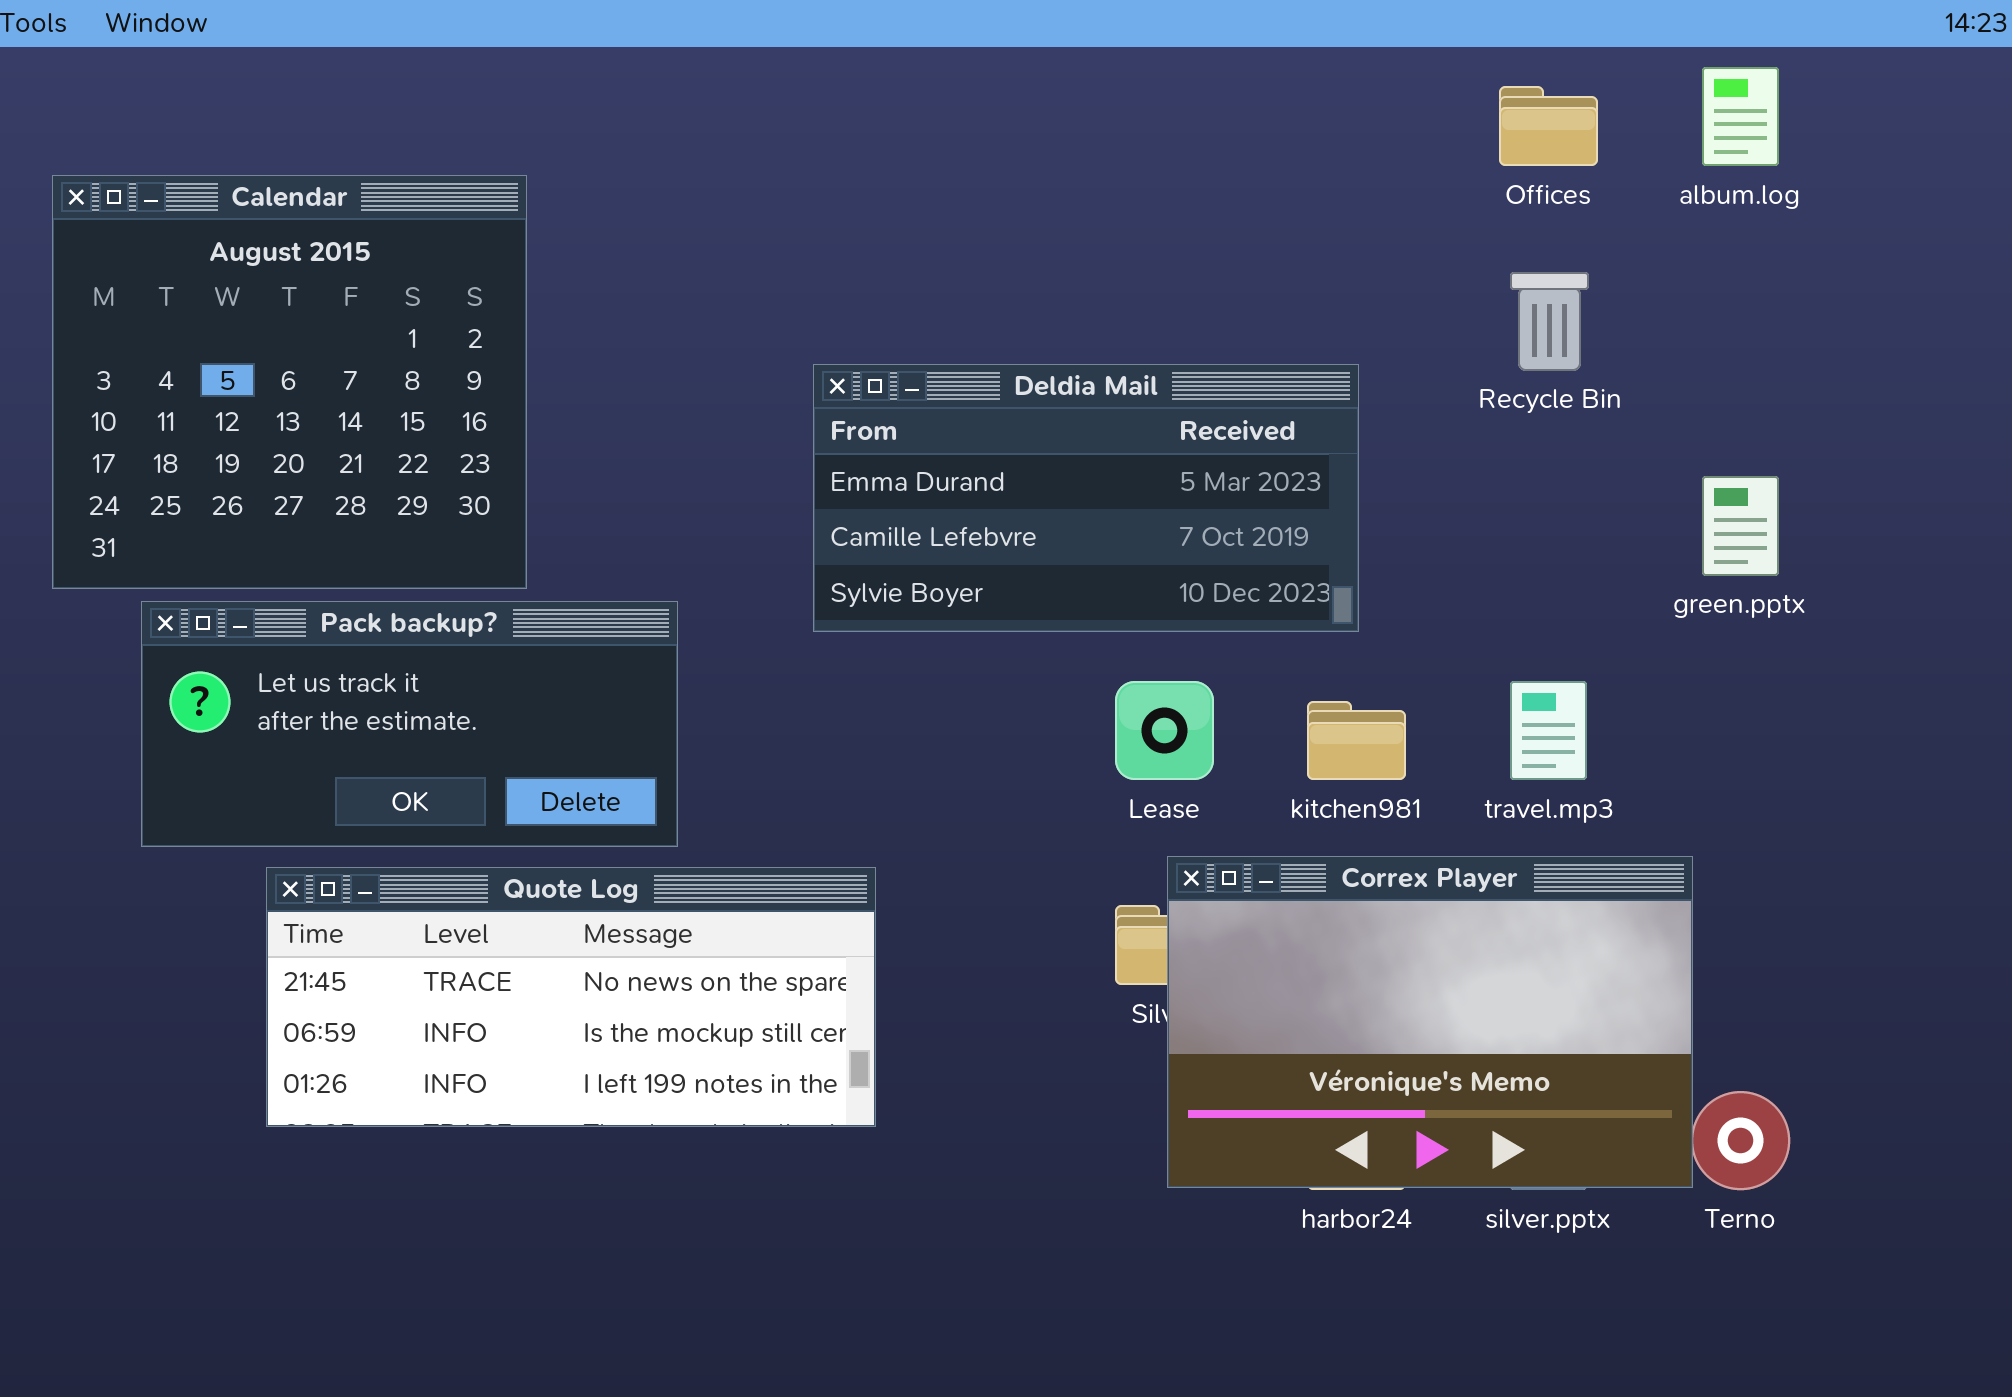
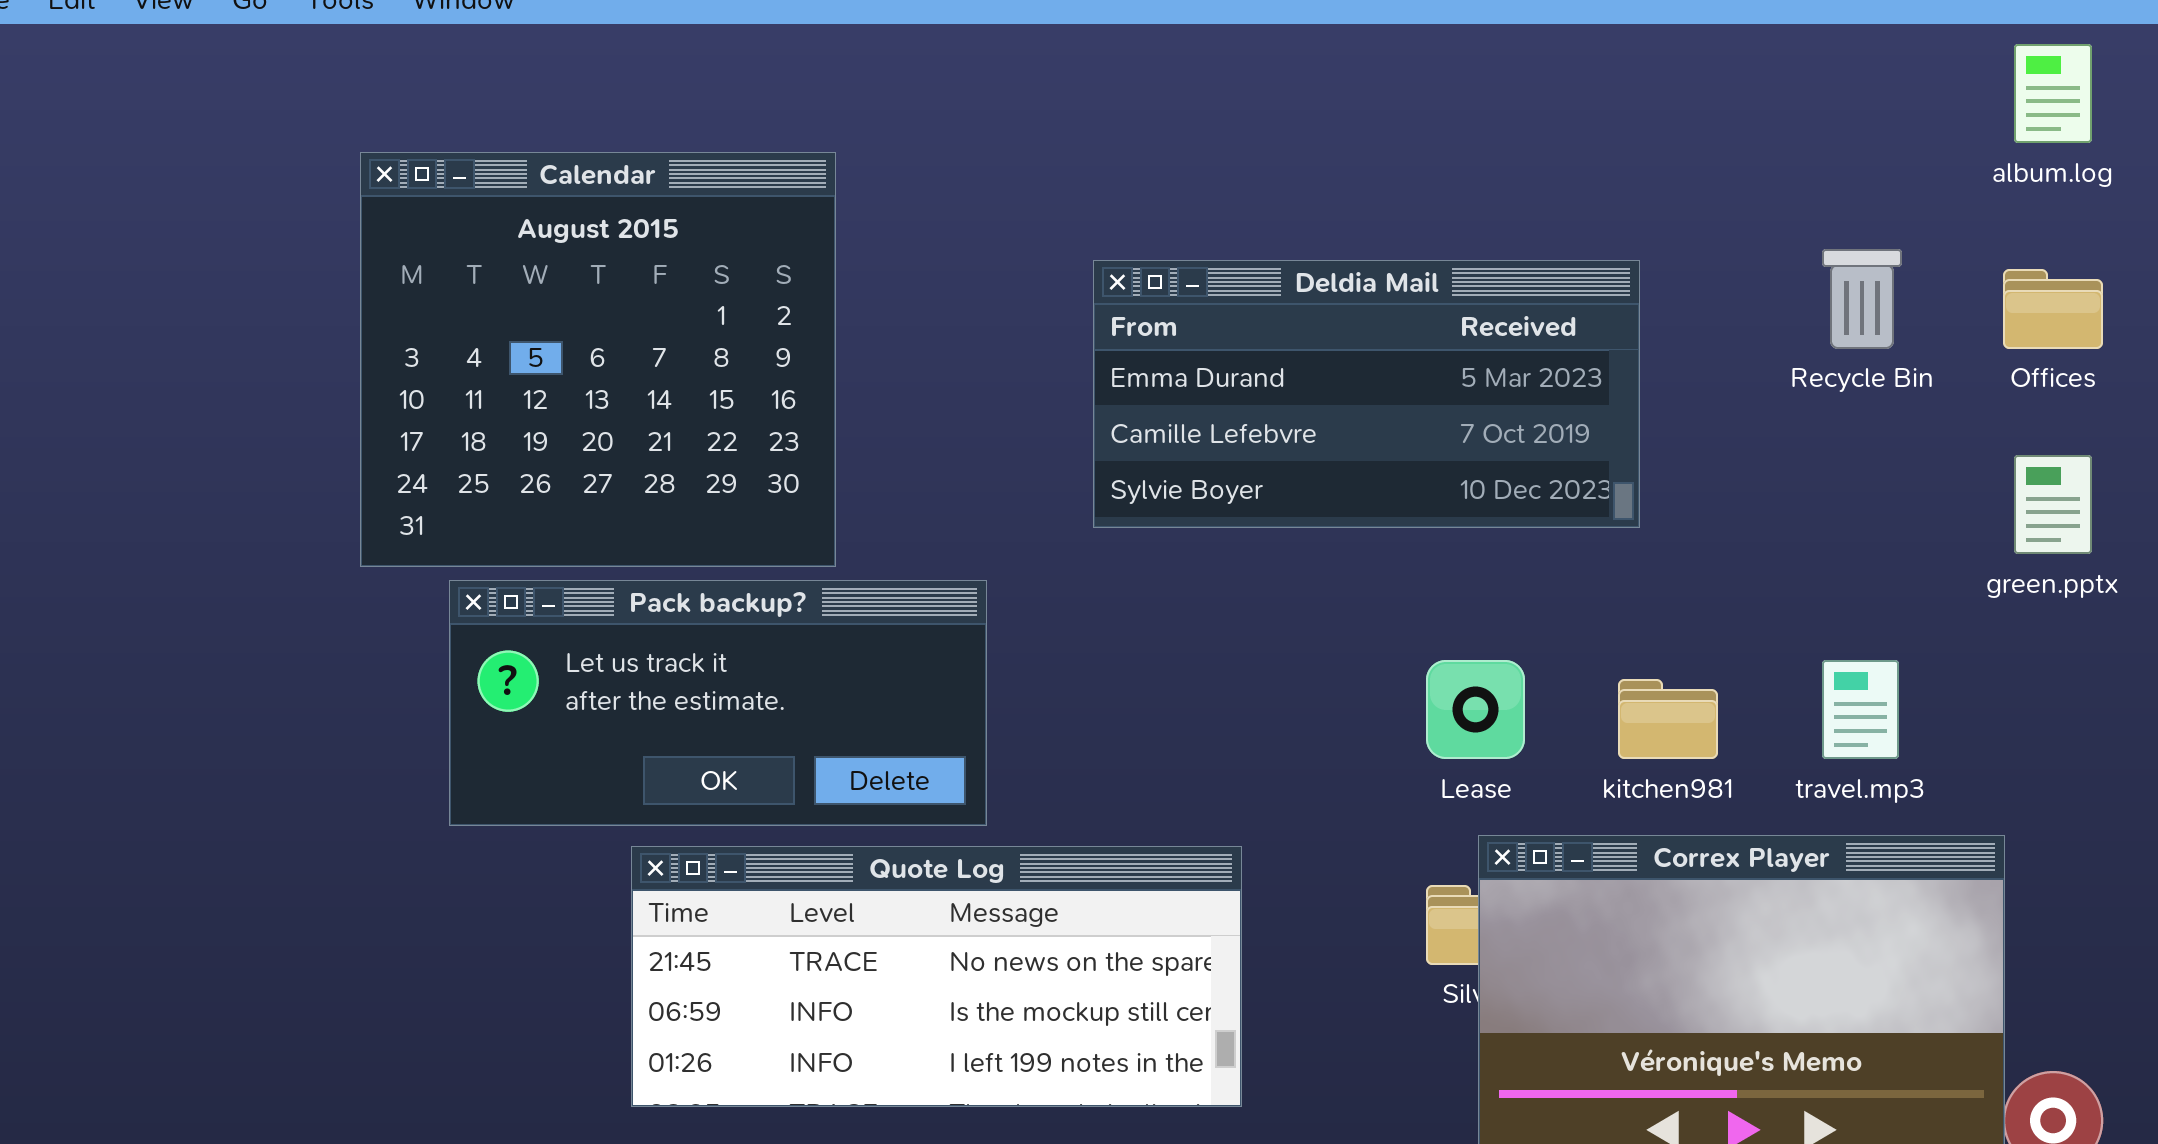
Offices: [1499,86,1598,166] -> [2003,269,2103,349], moved
Deldia Mail: [813,364,1359,632] -> [1093,260,1640,528], moved
Quote Log: [266,867,876,1127] -> [631,846,1242,1107], moved

